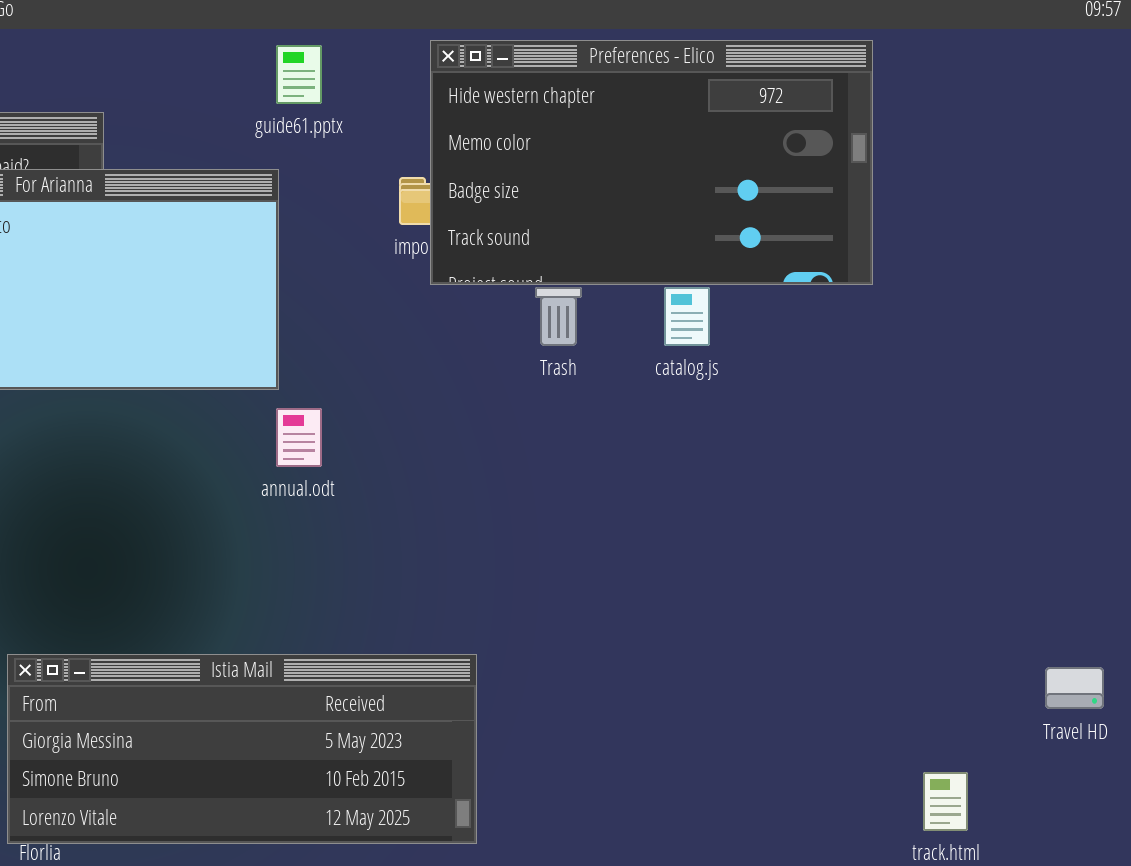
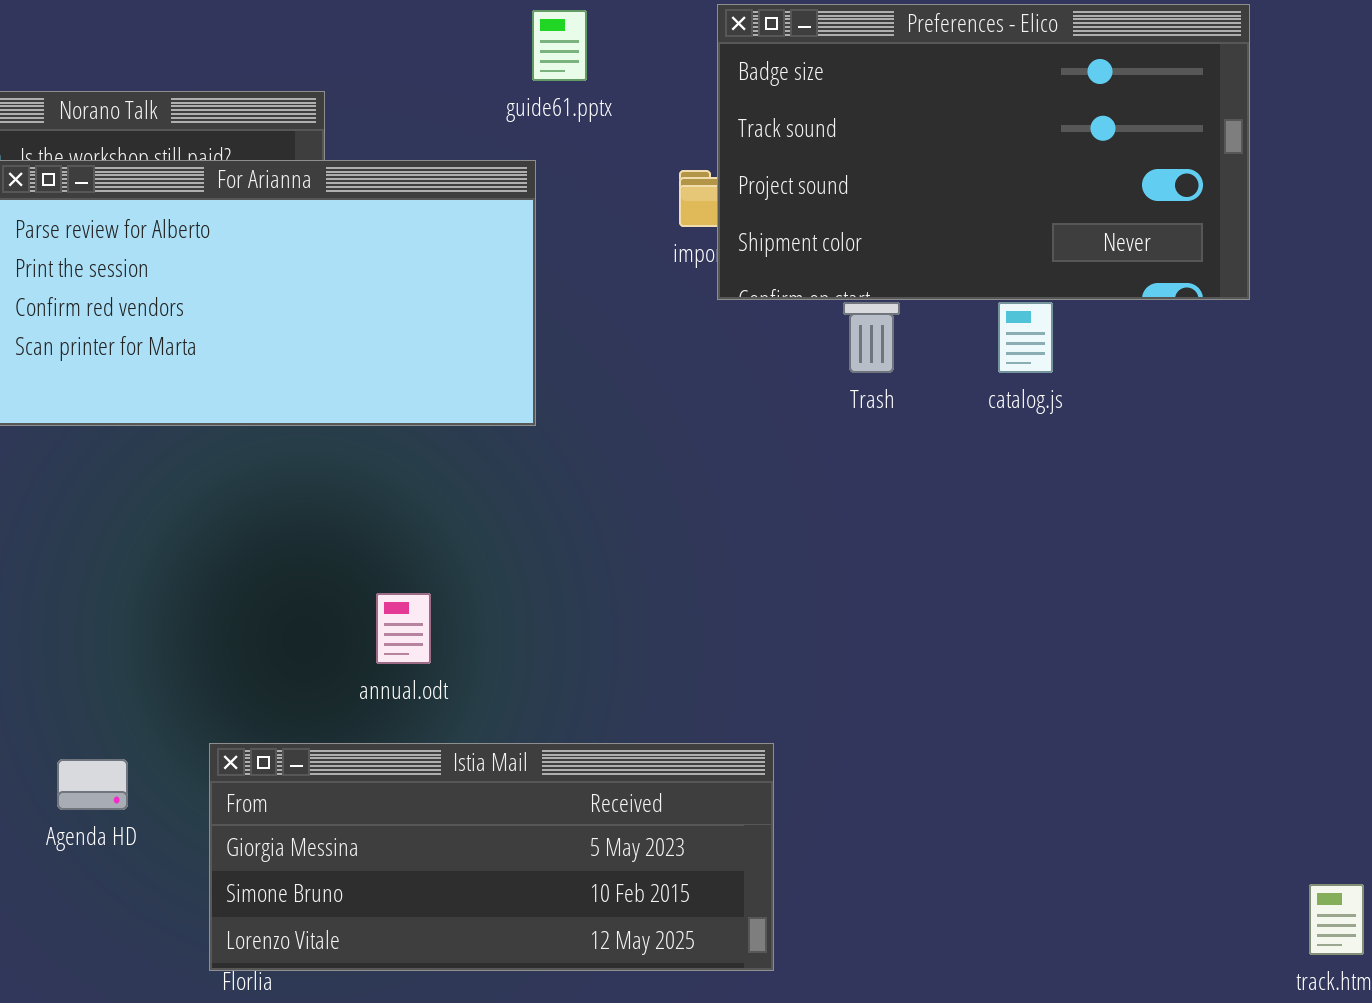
Preferences - Elico: [430,40,873,285] -> [717,4,1250,300], scrolled down 2 rows
annual.odt: [276,408,322,467] -> [376,593,431,664], moved

